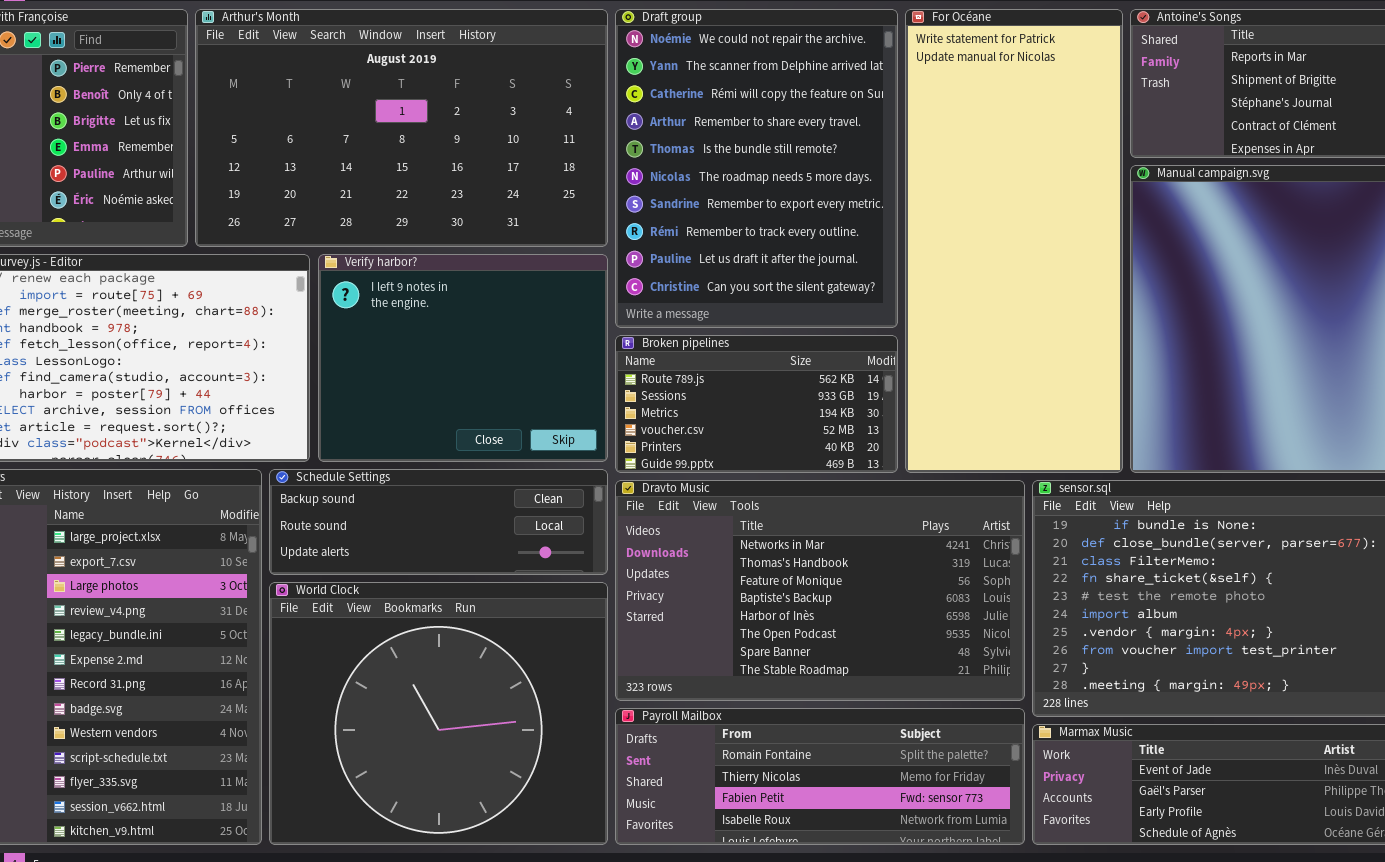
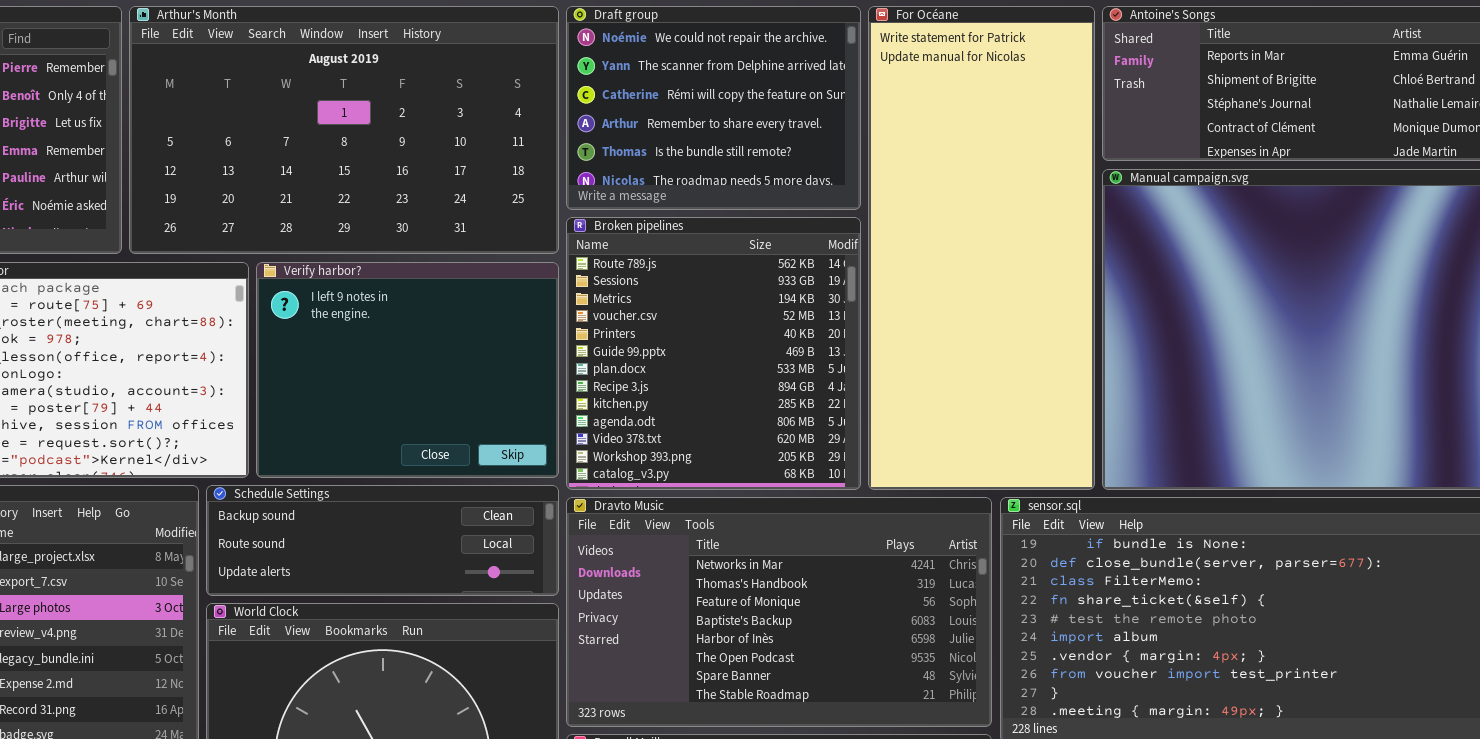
Draft group: [615,9,898,328] -> [566,6,861,210], resized
Broken pipelines: [615,335,898,473] -> [566,217,861,490], resized

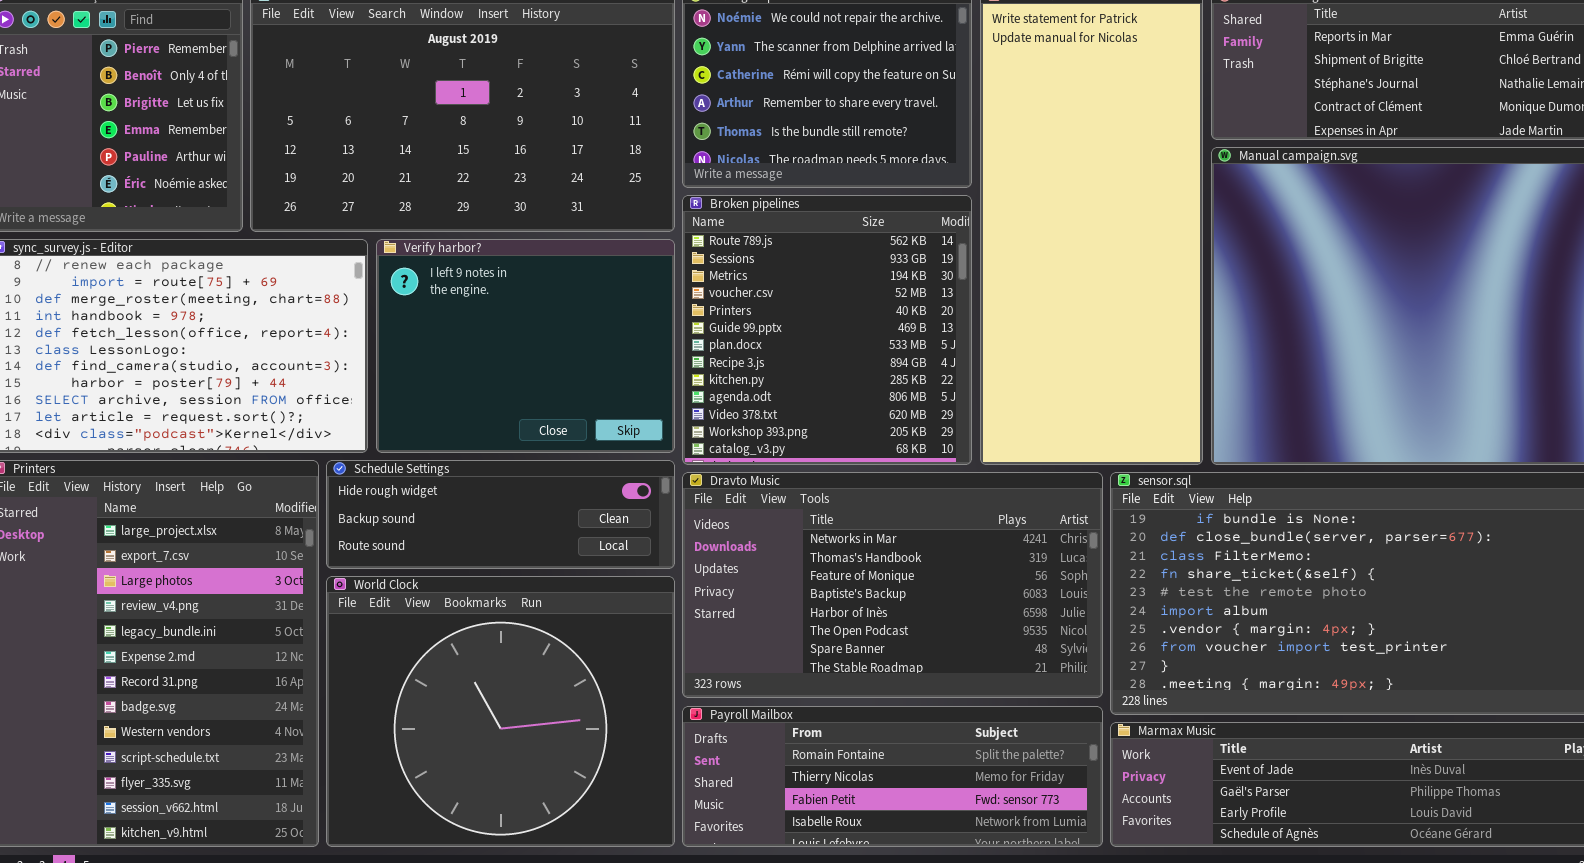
Schedule Settings: [206,485,559,596] -> [326,460,675,569], scrolled up 1 row

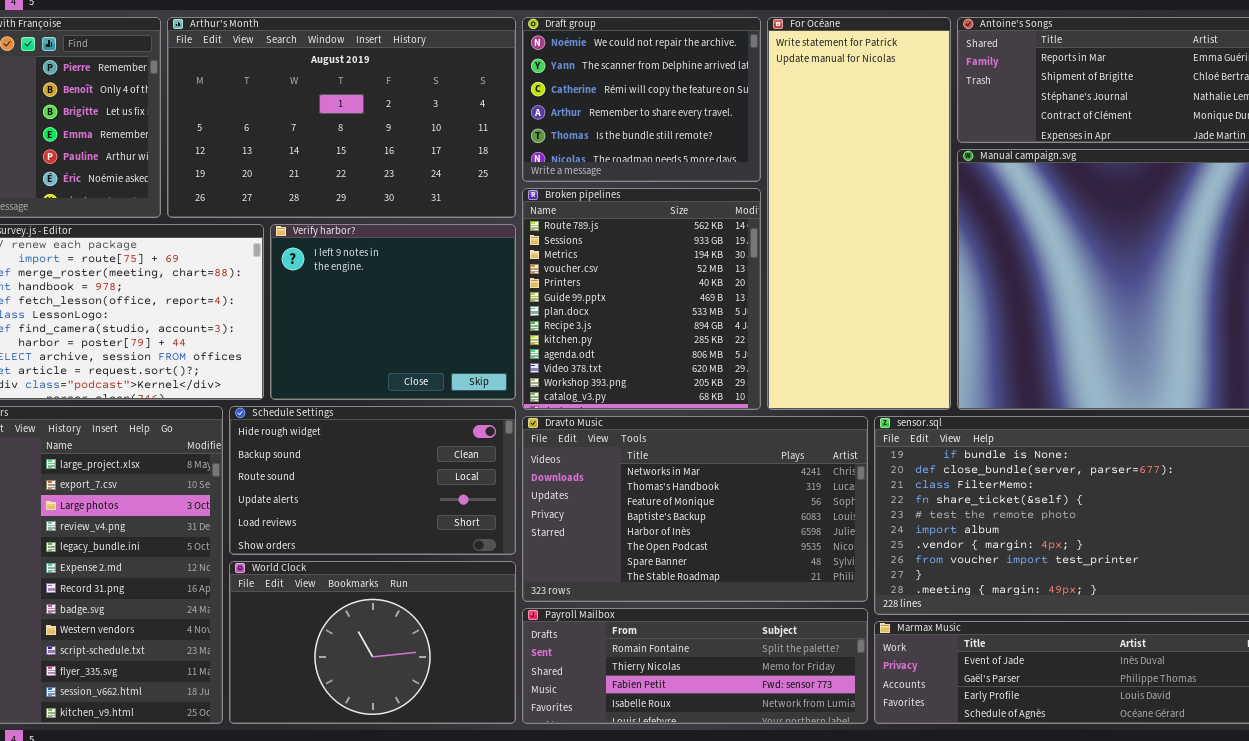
Schedule Settings: [326,460,675,569] -> [229,406,516,555], resized
World Clock: [326,576,675,847] -> [229,561,516,724], resized

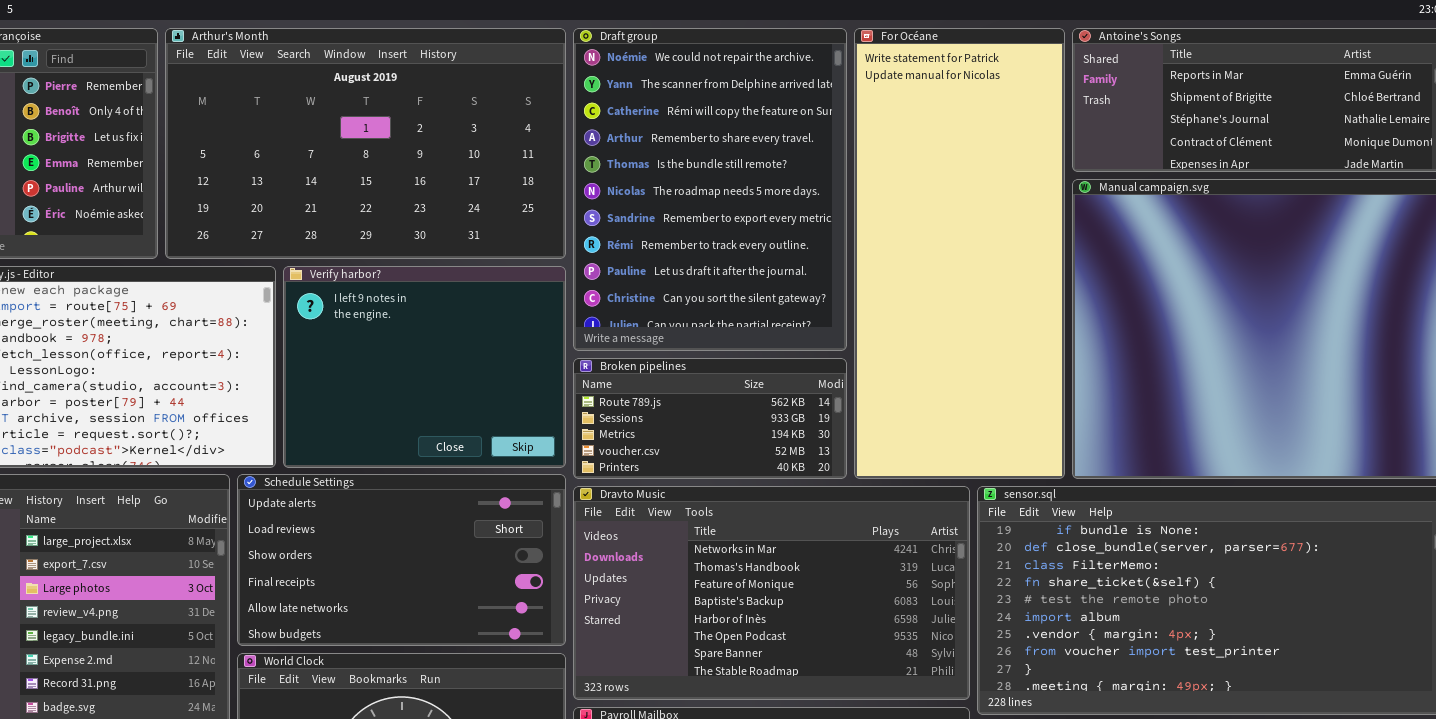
Draft group: [522,17,761,182] -> [573,28,847,351], resized
Broken pipelines: [522,188,761,410] -> [573,358,847,479], resized
Schedule Settings: [229,406,516,555] -> [237,474,566,646], scrolled down 3 rows

